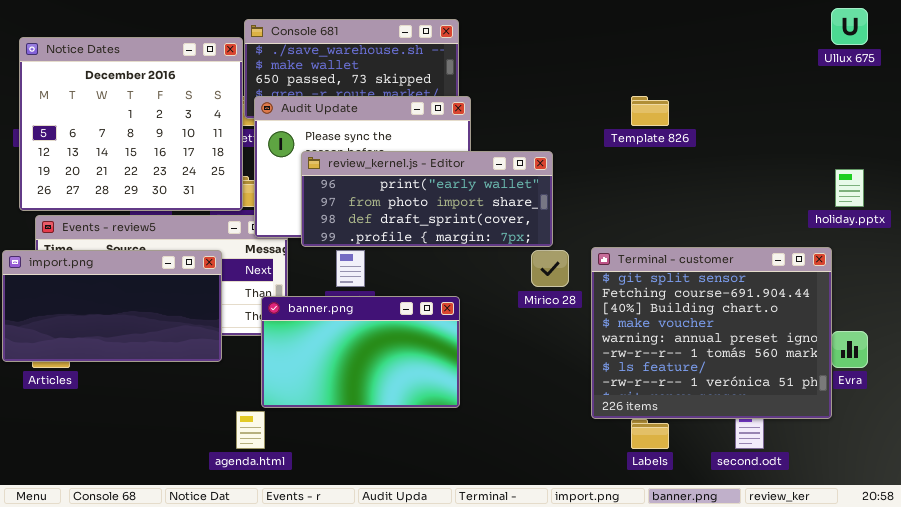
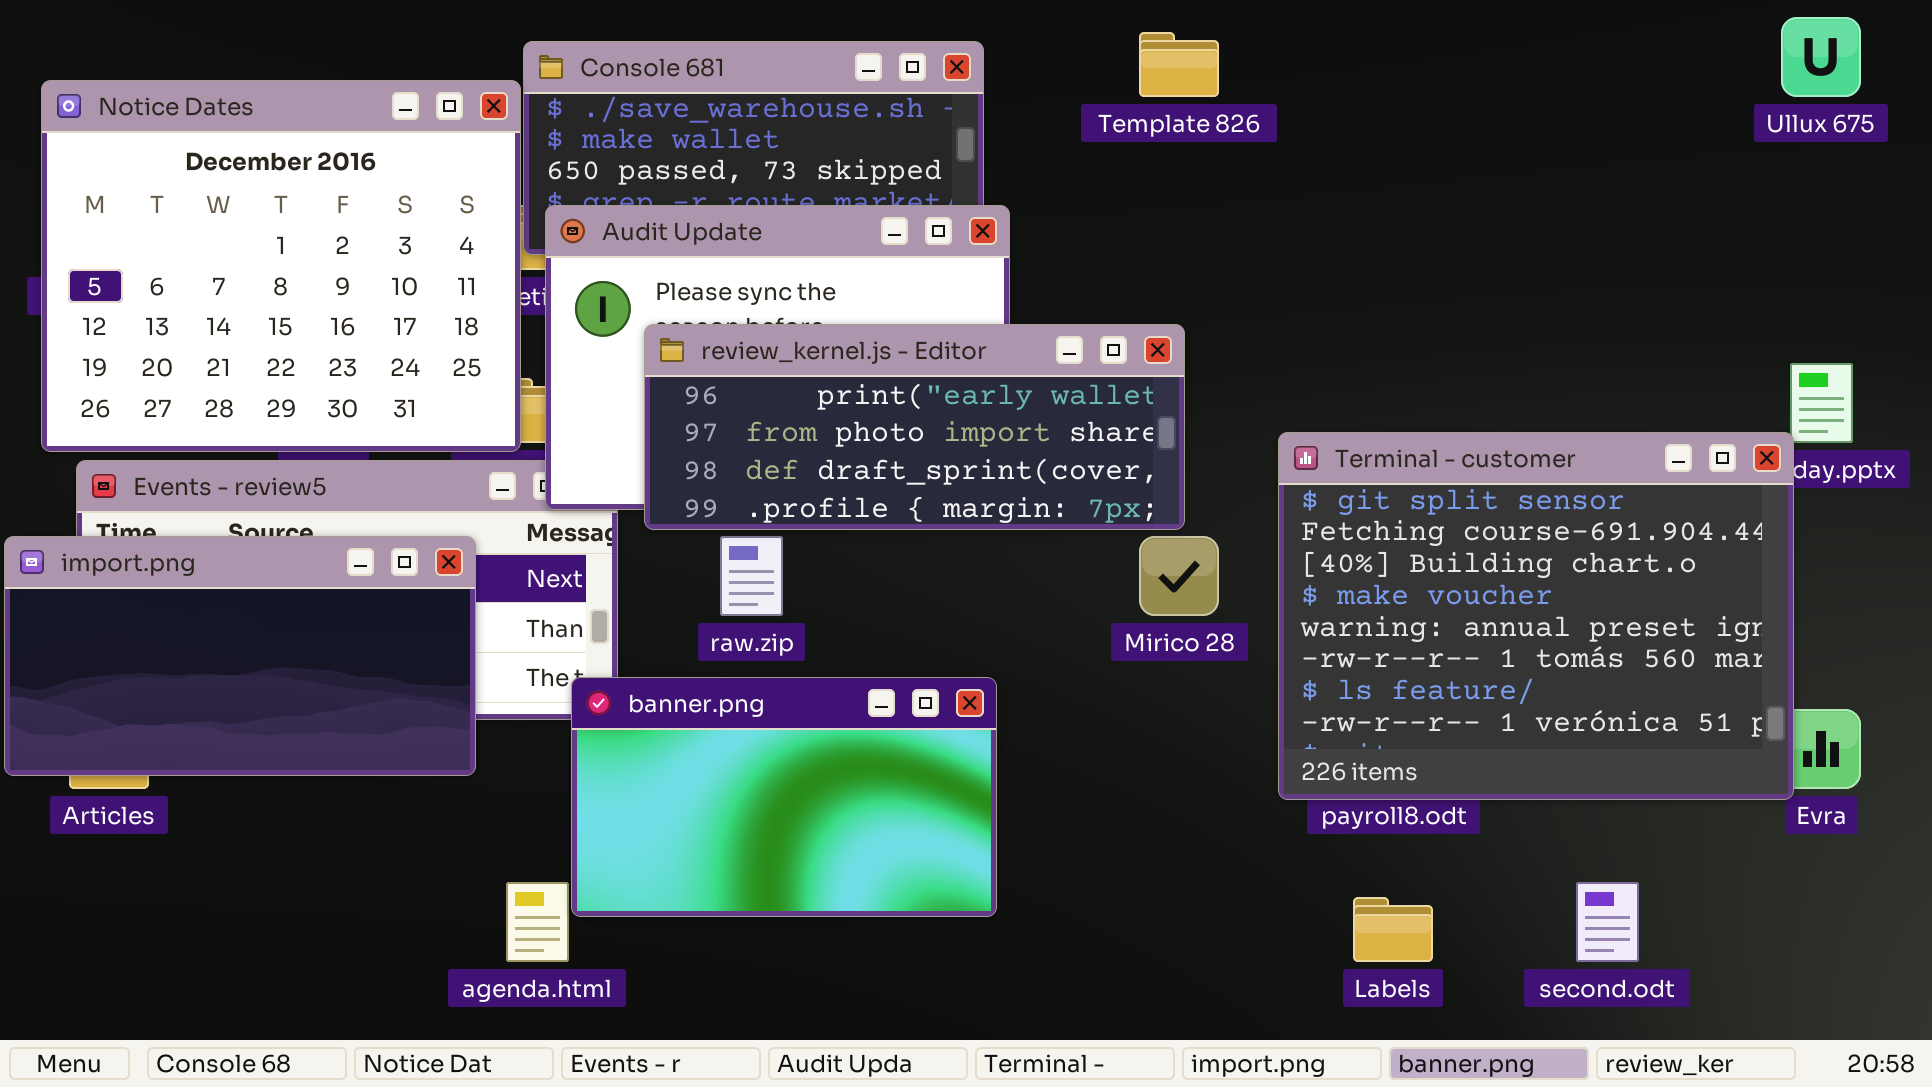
Template 826: [631,96,669,126] -> [1139,32,1219,97], moved
Terminal - customer: [591,247,832,419] -> [1278,432,1794,800], moved
banner.png: [261,296,460,408] -> [571,677,997,917], moved

